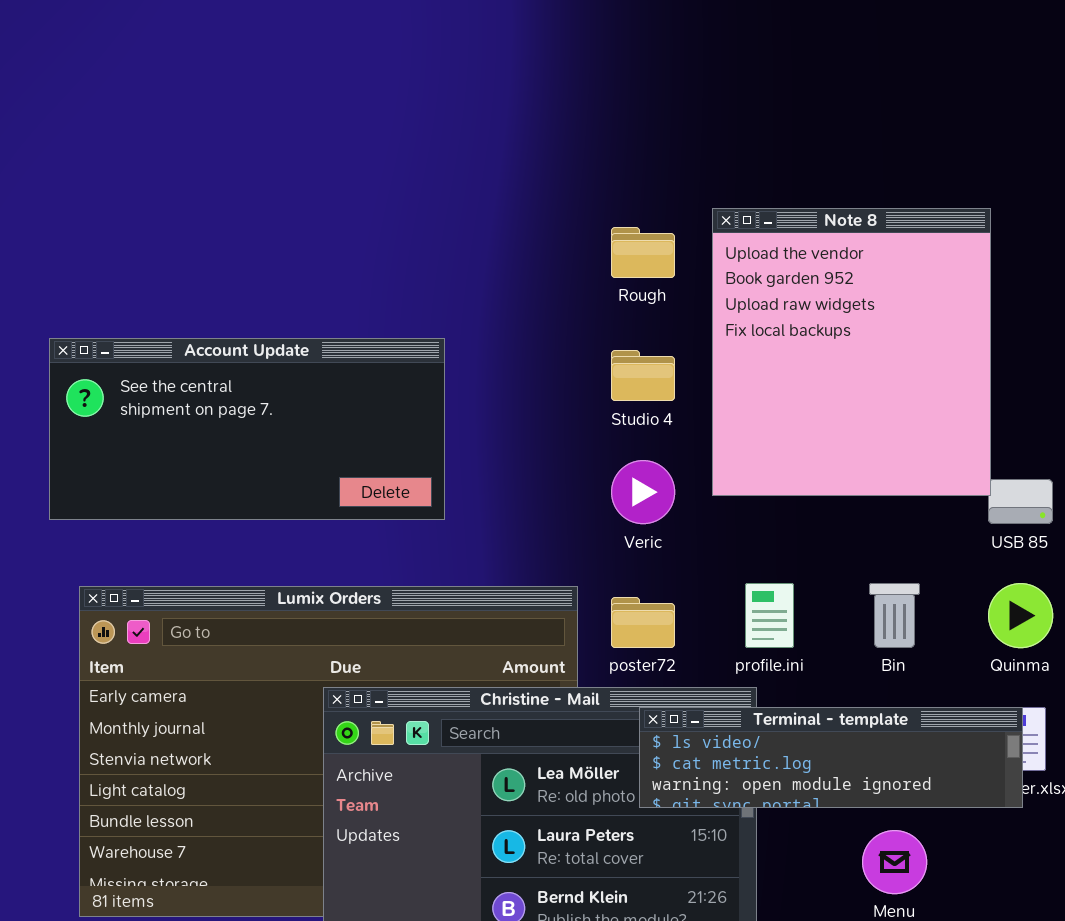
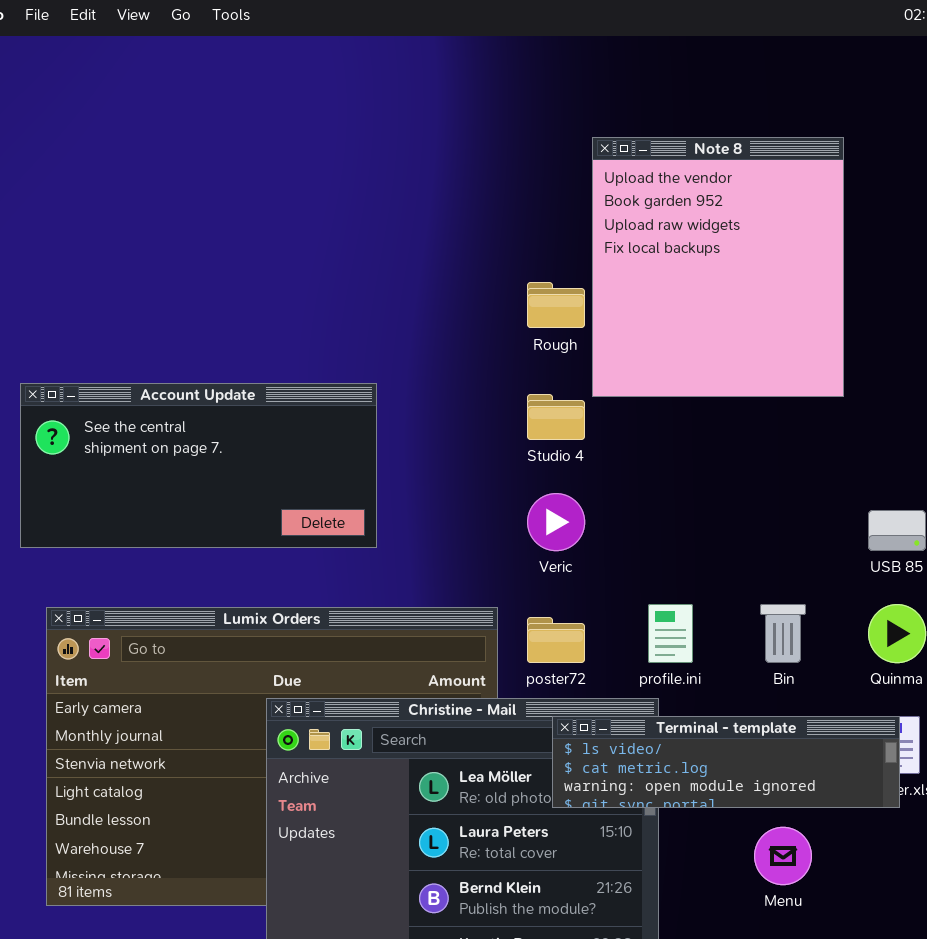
Note 8: [712,208,991,496] -> [592,137,844,397], moved

